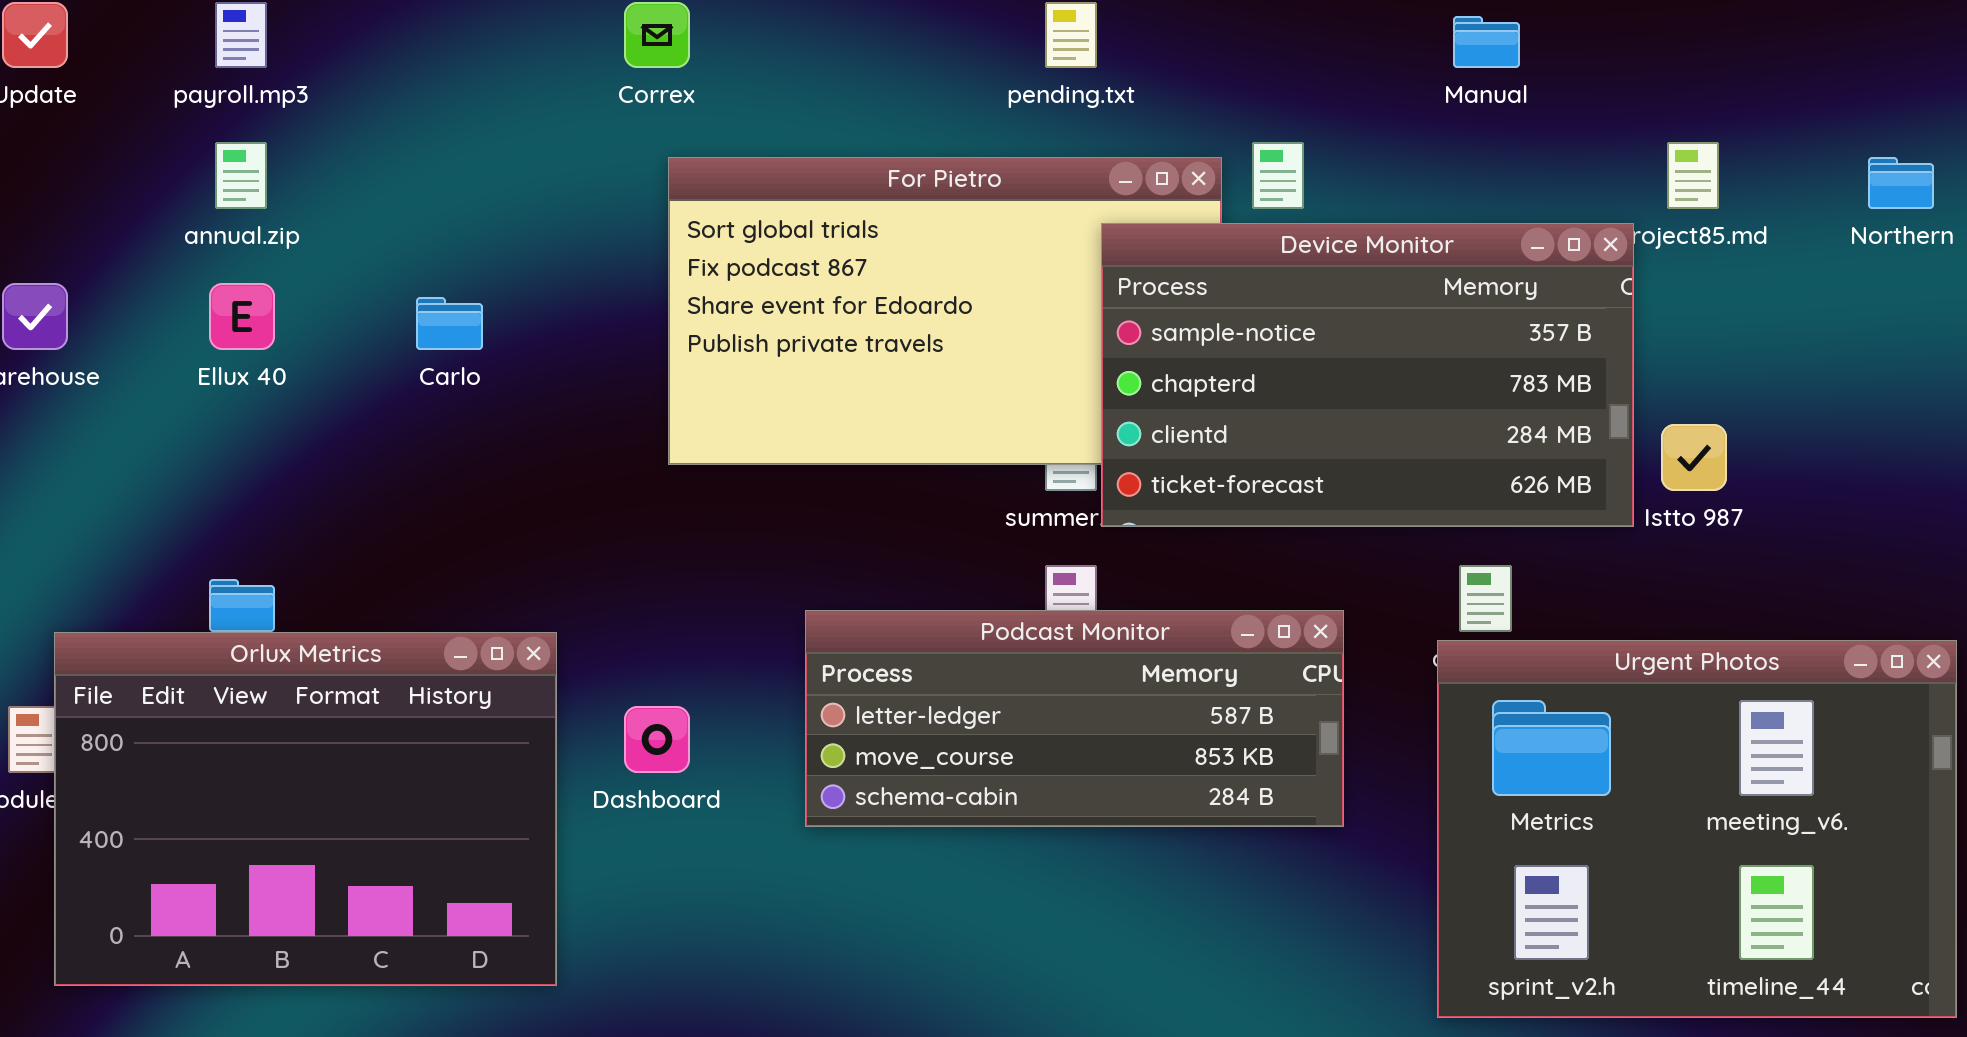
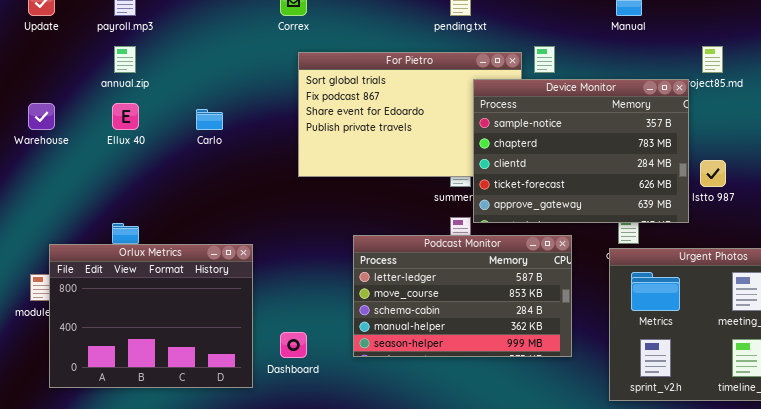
Device Monitor: [1101,223,1634,527] -> [473,79,689,223], resized
Podcast Monitor: [805,610,1344,827] -> [353,235,572,357], resized
Dashboard: [624,706,690,773] -> [280,332,307,358], moved

